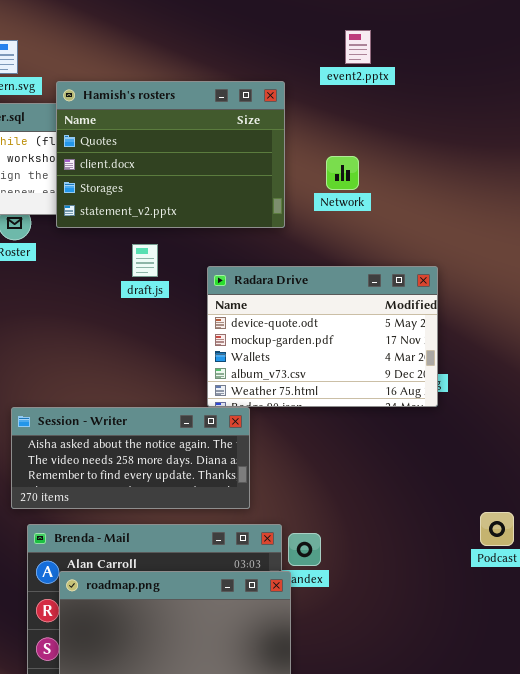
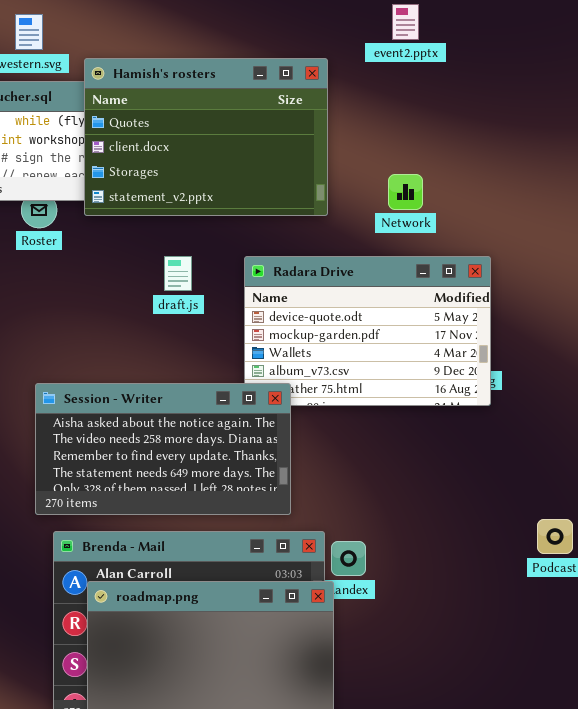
Network: [326,156,359,190] -> [388,174,423,210], moved
draft.js: [132,244,158,277] -> [164,256,192,291], moved
Session - Writer: [11,407,250,509] -> [35,383,291,515], resized

